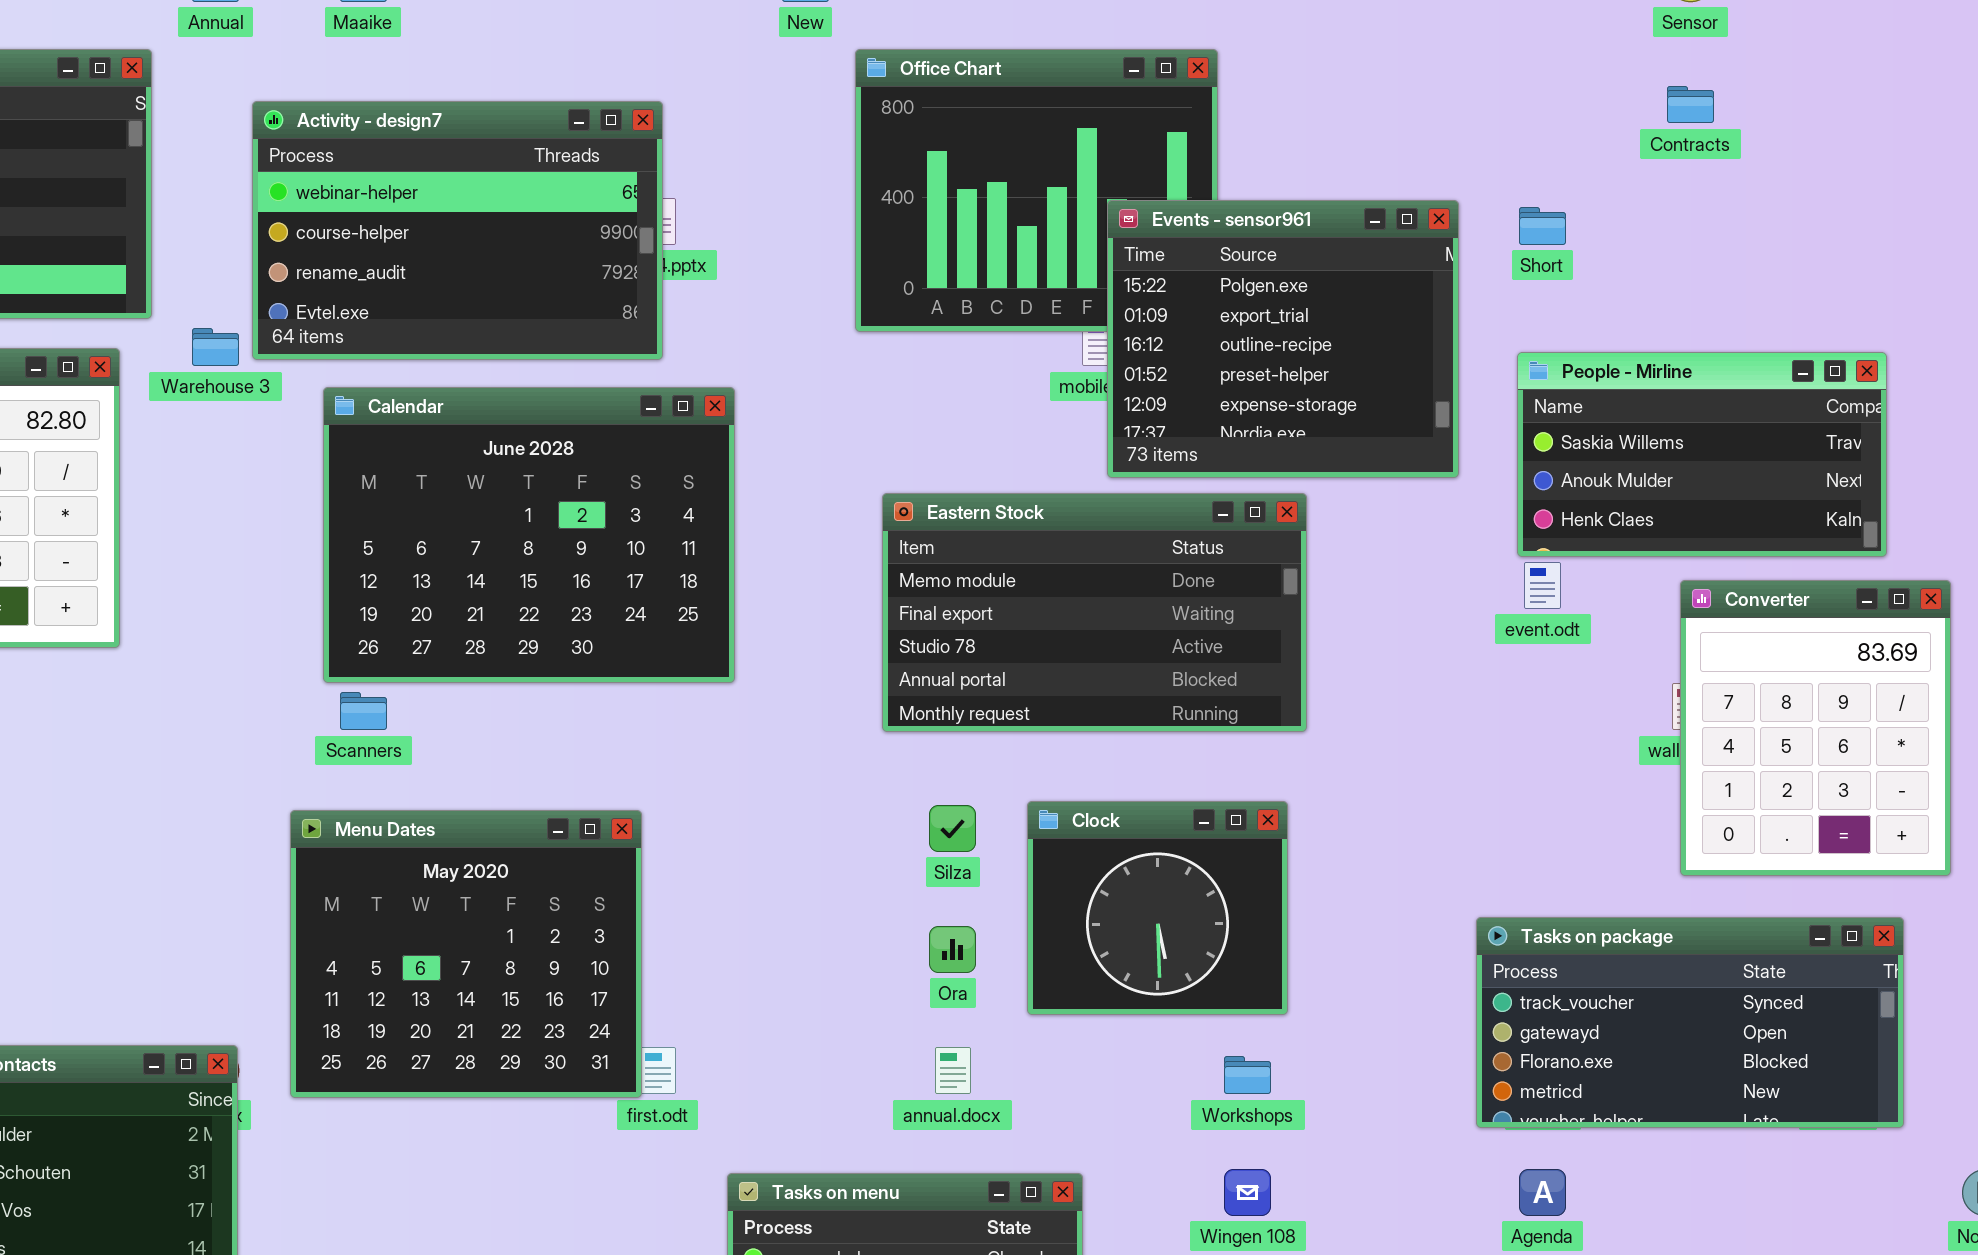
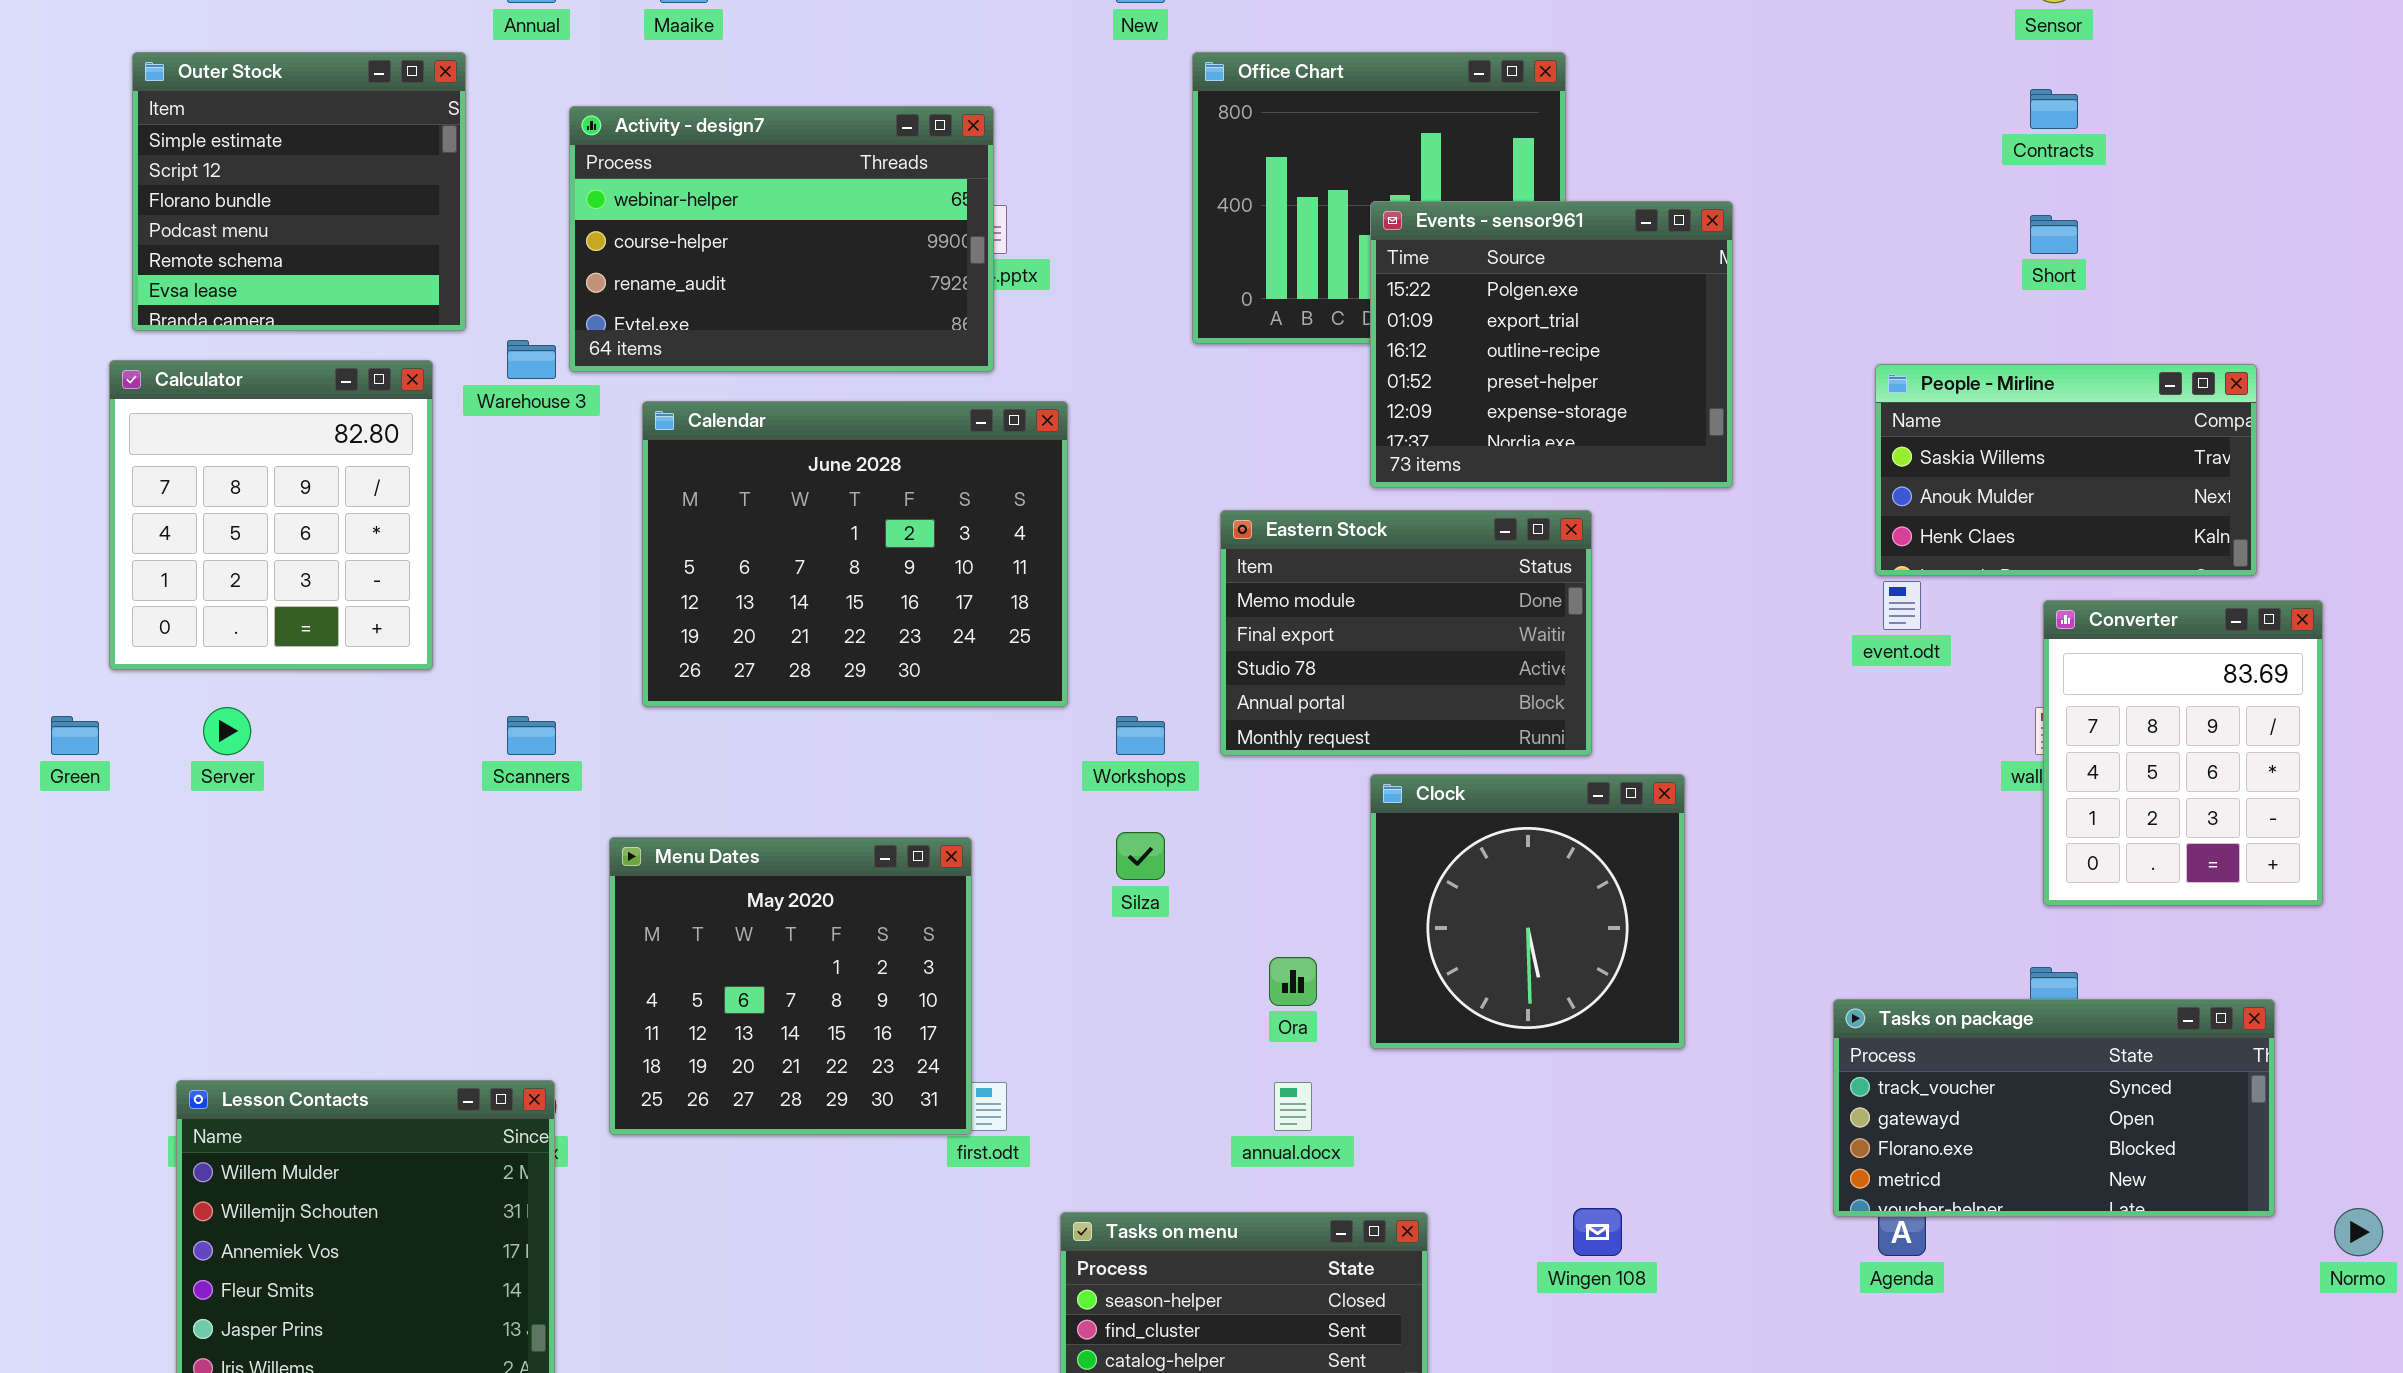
Events - sensor961: [1107,200,1459,478] -> [1370,201,1733,488], moved
Short: [1519,207,1566,245] -> [2030,215,2078,254], moved
Eastern Stock: [882,493,1307,732] -> [1220,510,1592,756], resized
Scanners: [340,692,387,730] -> [507,716,556,755], moved
Clock: [1027,801,1288,1015] -> [1370,774,1685,1049], resized
Silza: [929,805,976,852] -> [1116,832,1165,880], moved
Tasks on package: [1476,917,1904,1128] -> [1833,999,2275,1217], moved
Workshops: [1224,1056,1271,1094] -> [1116,716,1165,755], moved

